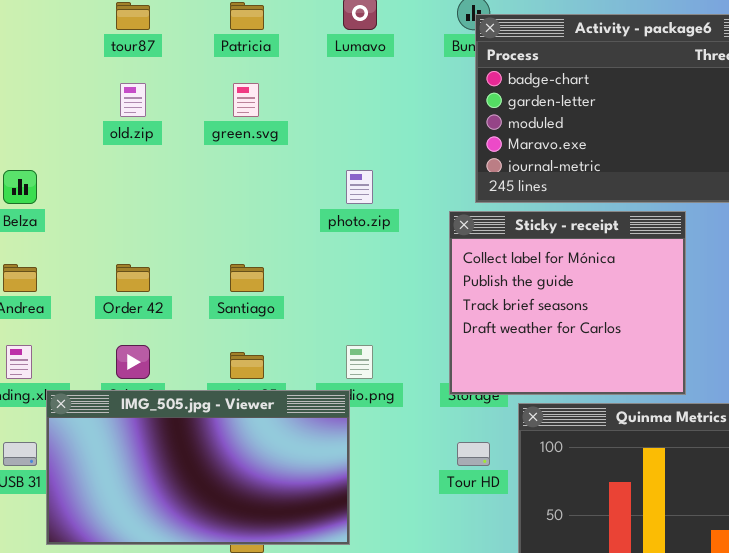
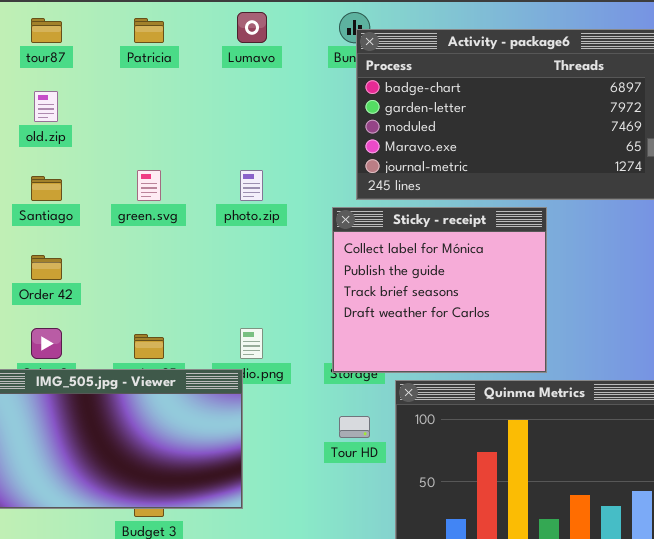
green.svg: [233,83,259,117] -> [137,170,161,201], moved
Santiago: [230,264,264,292] -> [31,176,62,201], moved

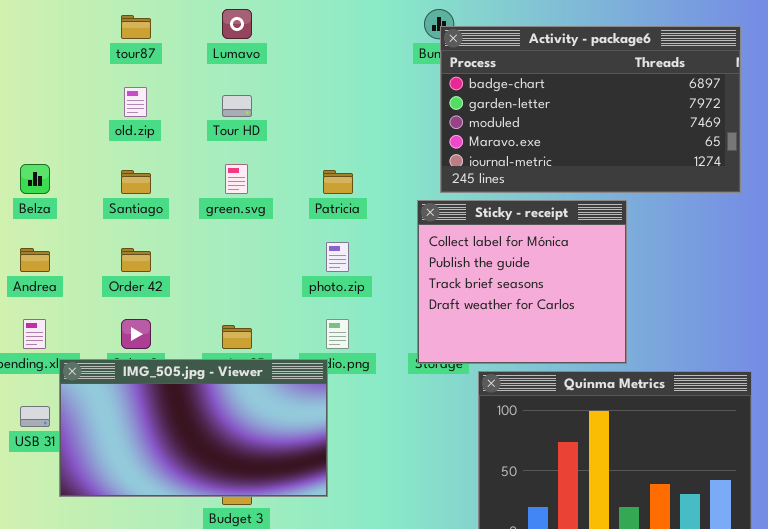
Lumavo: [237,12,267,43] -> [222,9,252,39], moved
Patricia: [134,18,164,43] -> [323,170,353,194], moved
photo.zip: [240,170,263,201] -> [326,242,349,272], moved
Tour HD: [339,416,370,438] -> [222,95,252,117], moved

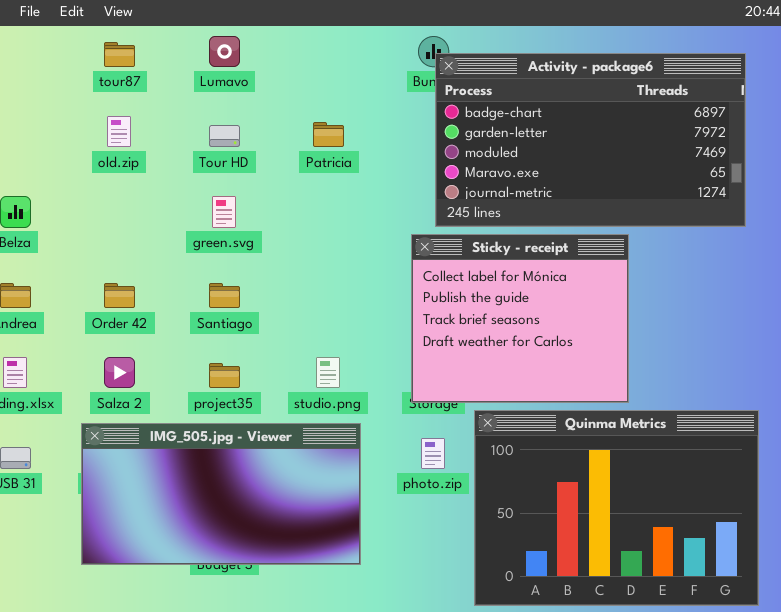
Santiago: [121,170,151,194] -> [209,283,240,308], moved
Patricia: [323,170,353,194] -> [313,122,344,147], moved
photo.zip: [326,242,349,272] -> [421,438,445,469], moved
IMG_505.jpg - Viewer: [59,359,328,497] -> [81,423,361,565], moved

